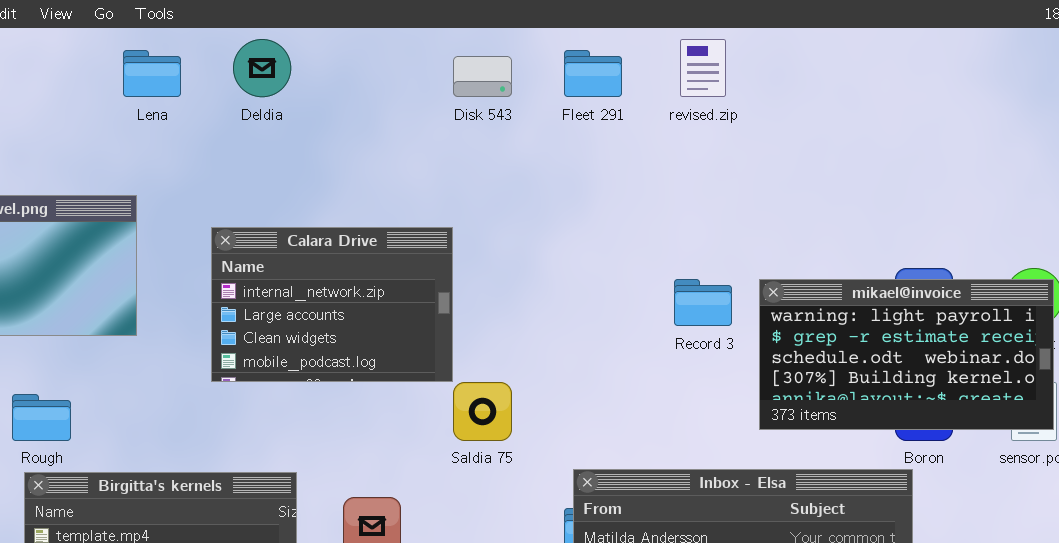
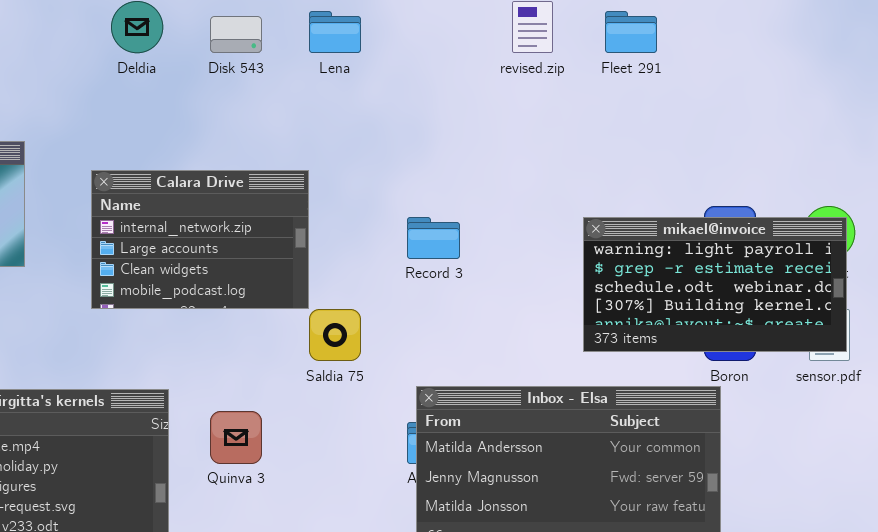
Lena: [123,50,181,97] -> [309,11,361,53], moved
Fleet 291: [564,50,622,97] -> [605,11,657,53], moved
Disk 543: [453,56,512,97] -> [210,16,262,53], moved
Record 3: [674,279,732,326] -> [407,217,460,259], moved

